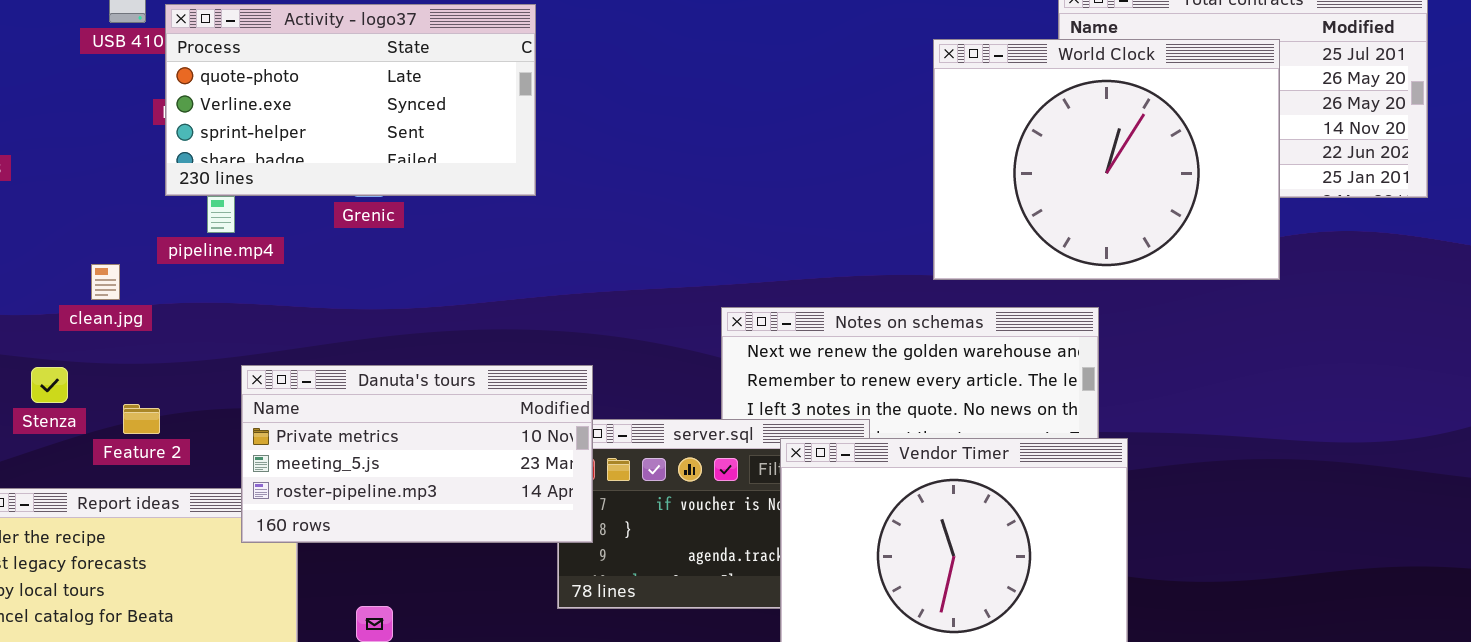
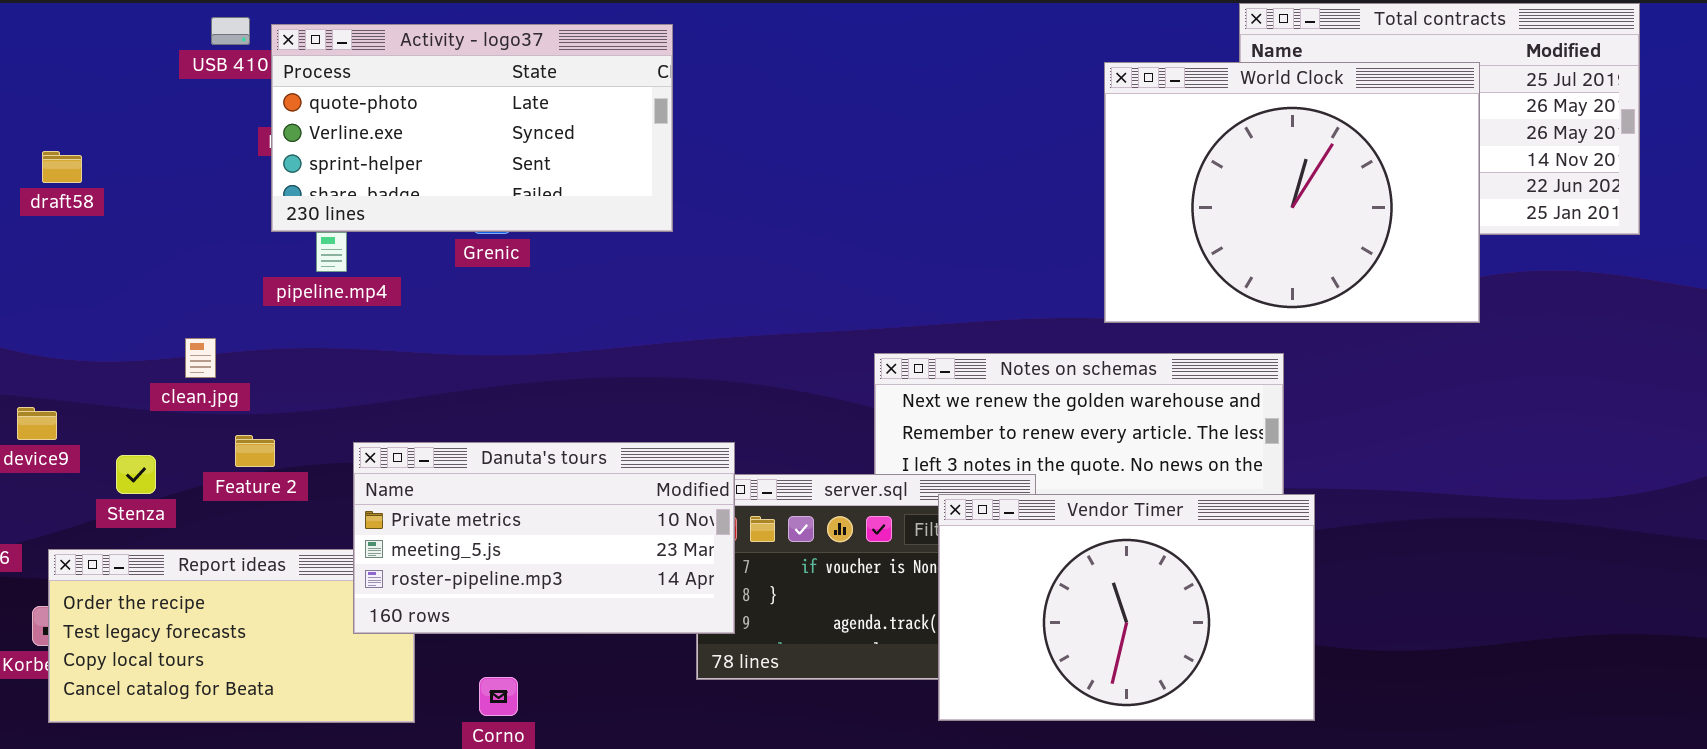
clean.jpg: [91,264,120,300] -> [185,338,216,378], moved
Danuta's tours: [241,365,593,543] -> [353,442,735,634], moved
Stenza: [31,367,68,403] -> [116,455,156,494], moved
Feature 2: [123,404,160,434] -> [235,435,275,467], moved

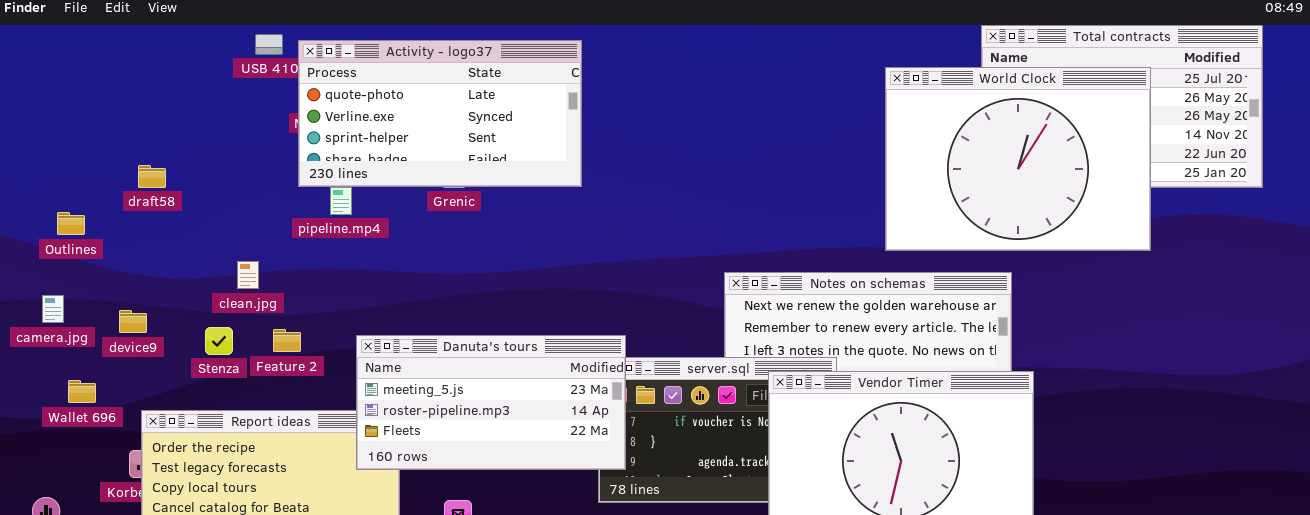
draft58: [42,151,82,183] -> [138,165,166,188], moved
Danuta's tours: [353,442,735,634] -> [356,335,626,470], scrolled down 1 row
Stenza: [116,455,156,494] -> [205,327,233,355], moved

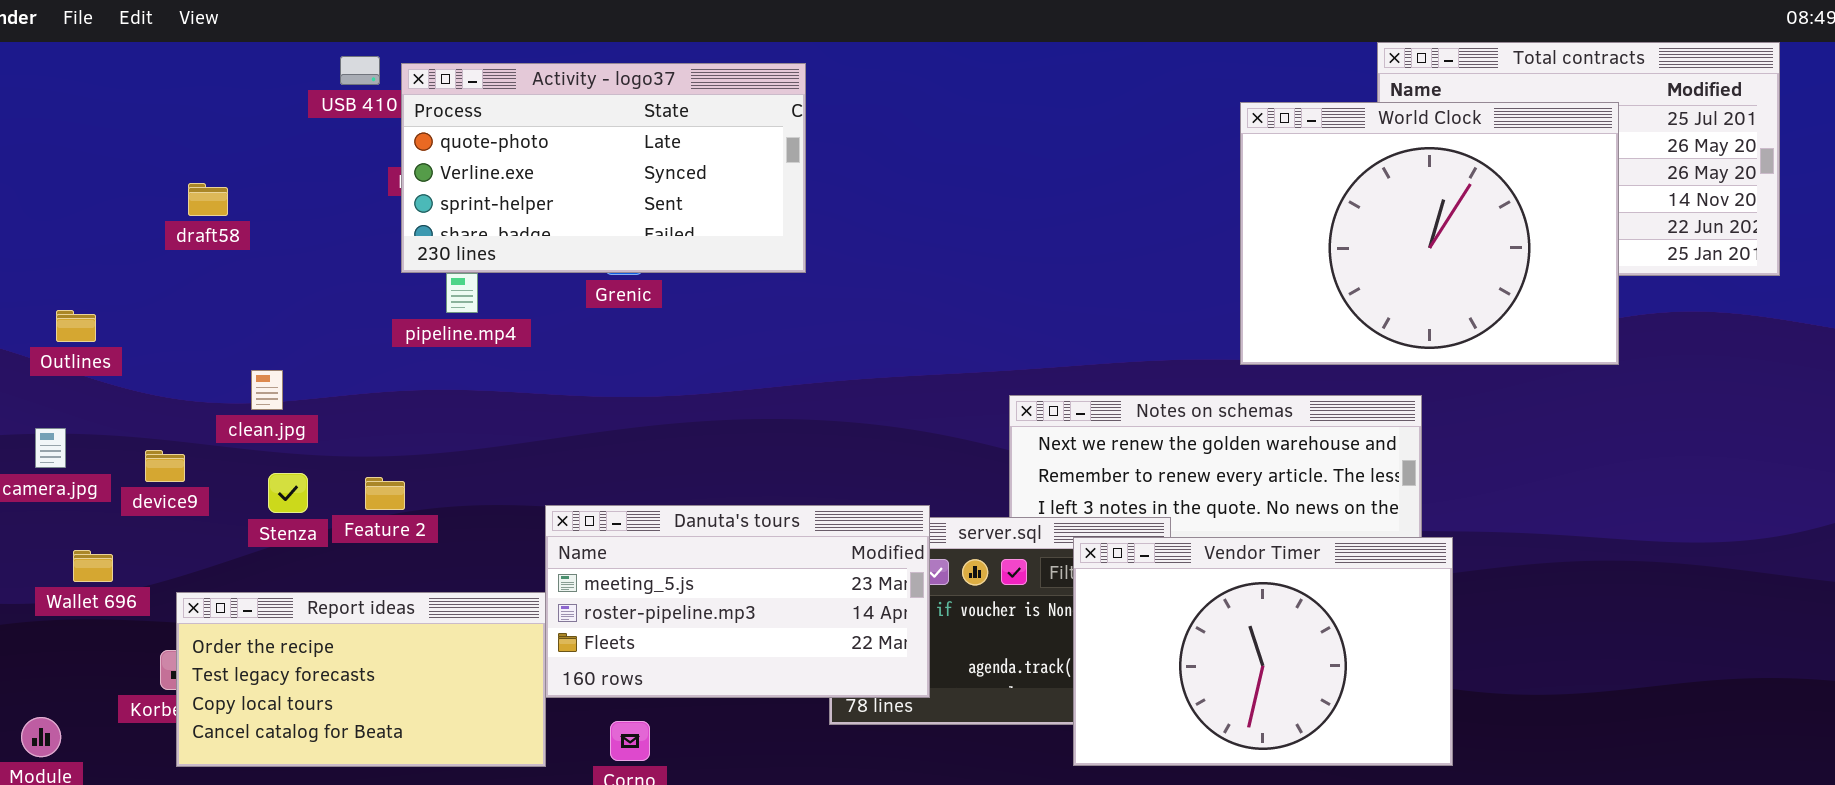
draft58: [138,165,166,188] -> [188,183,228,216], moved
clean.jpg: [237,261,259,289] -> [251,370,283,410], moved
Danuta's tours: [356,335,626,470] -> [545,505,930,698], moved

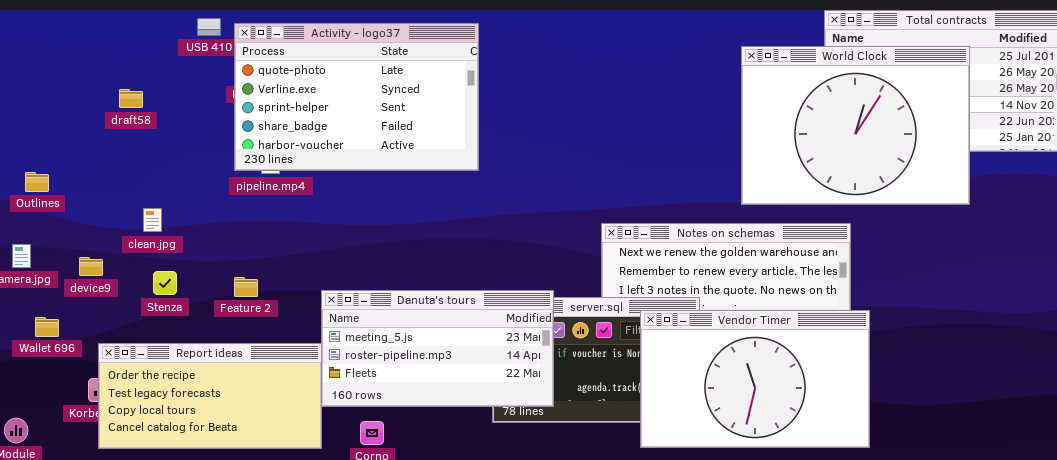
Activity - logo37: [401,63,806,273] -> [234,23,479,171], resized
draft58: [188,183,228,216] -> [119,89,143,108], moved
Feature 2: [365,477,405,510] -> [234,277,258,297], moved

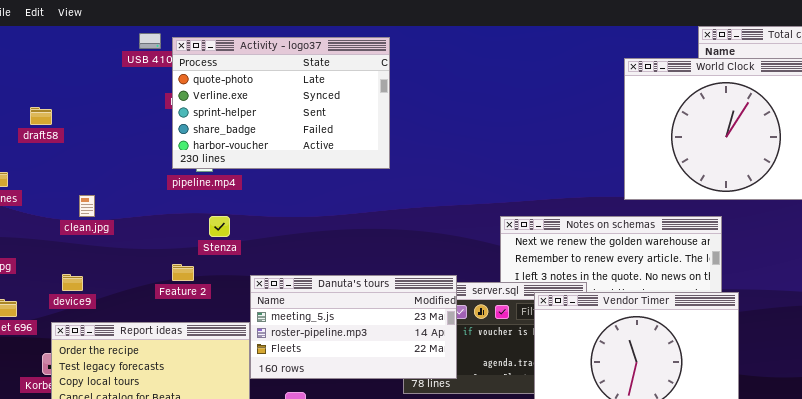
draft58: [119,89,143,108] -> [30,107,52,125], moved
clean.jpg: [143,208,162,232] -> [79,195,95,217], moved
device9: [79,257,103,276] -> [62,274,83,291], moved
Stenza: [153,271,177,295] -> [209,216,230,237], moved

